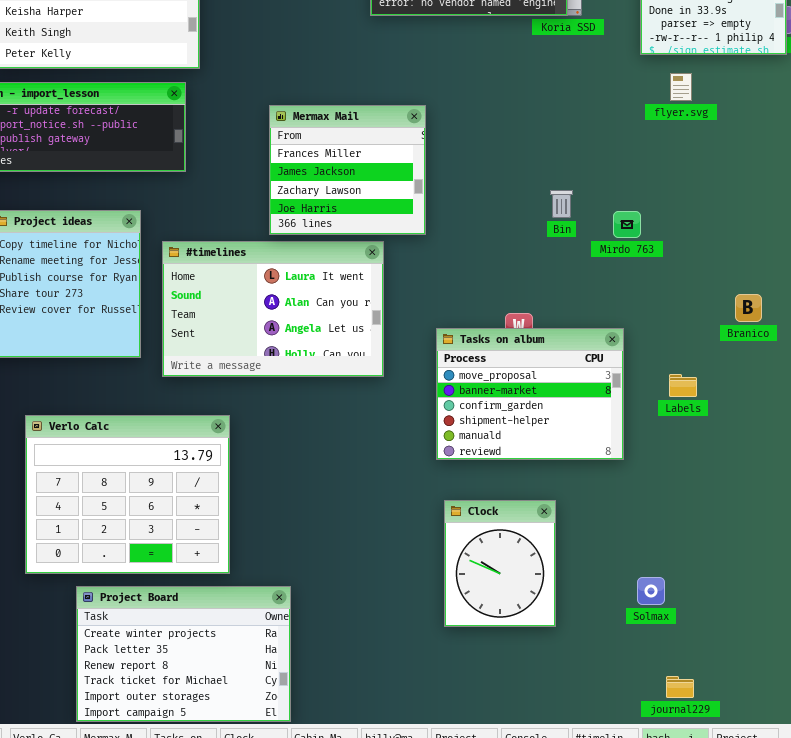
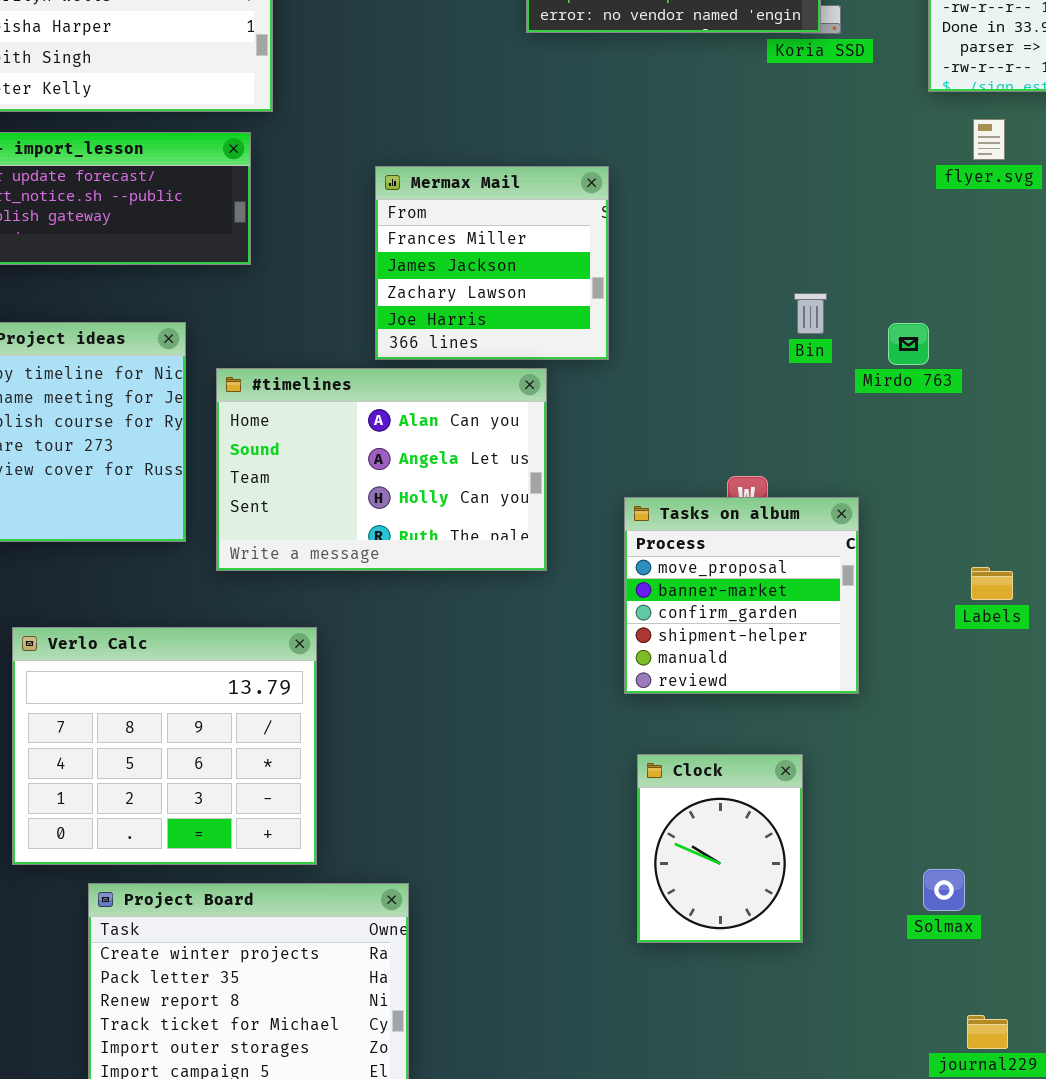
#timelines: [162,241,384,377] -> [216,368,547,571], scrolled down 1 row
Tasks on album: [436,328,624,460] -> [624,497,859,694], resized

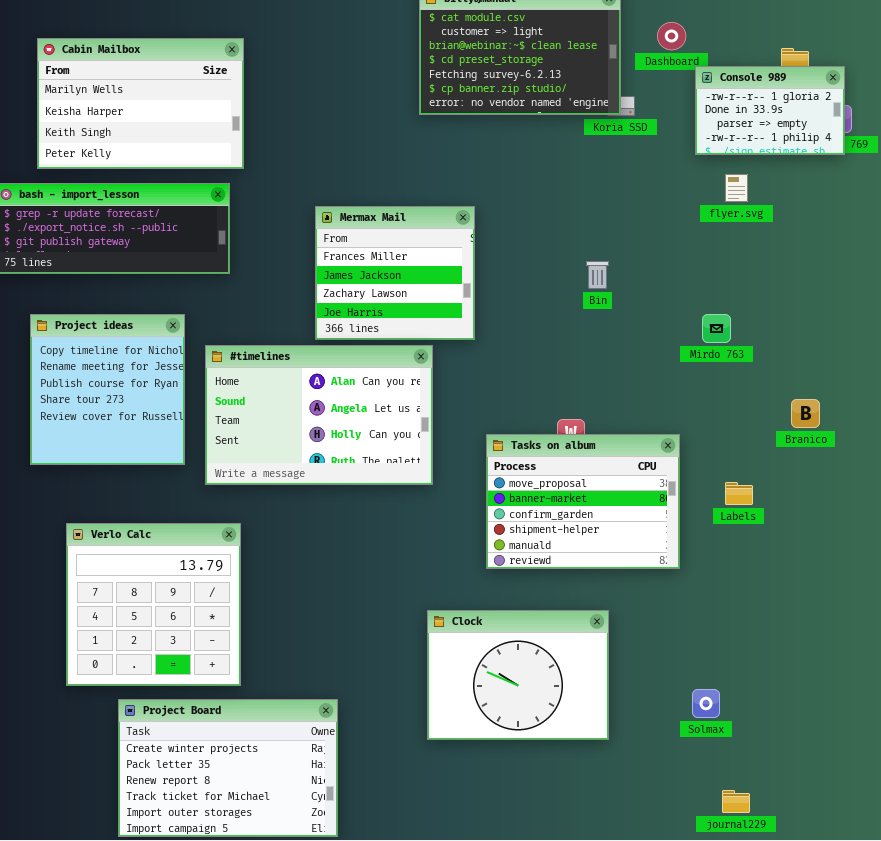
Bin: [794,293,827,334] -> [586,261,609,289], moved
Mirdo 763: [888,323,929,365] -> [702,314,731,343], moved
Tasks on album: [624,497,859,694] -> [486,434,680,569], resized
Verlo Calc: [12,627,317,865] -> [66,523,241,686], resized
Clock: [637,754,803,943] -> [427,610,609,740], resized

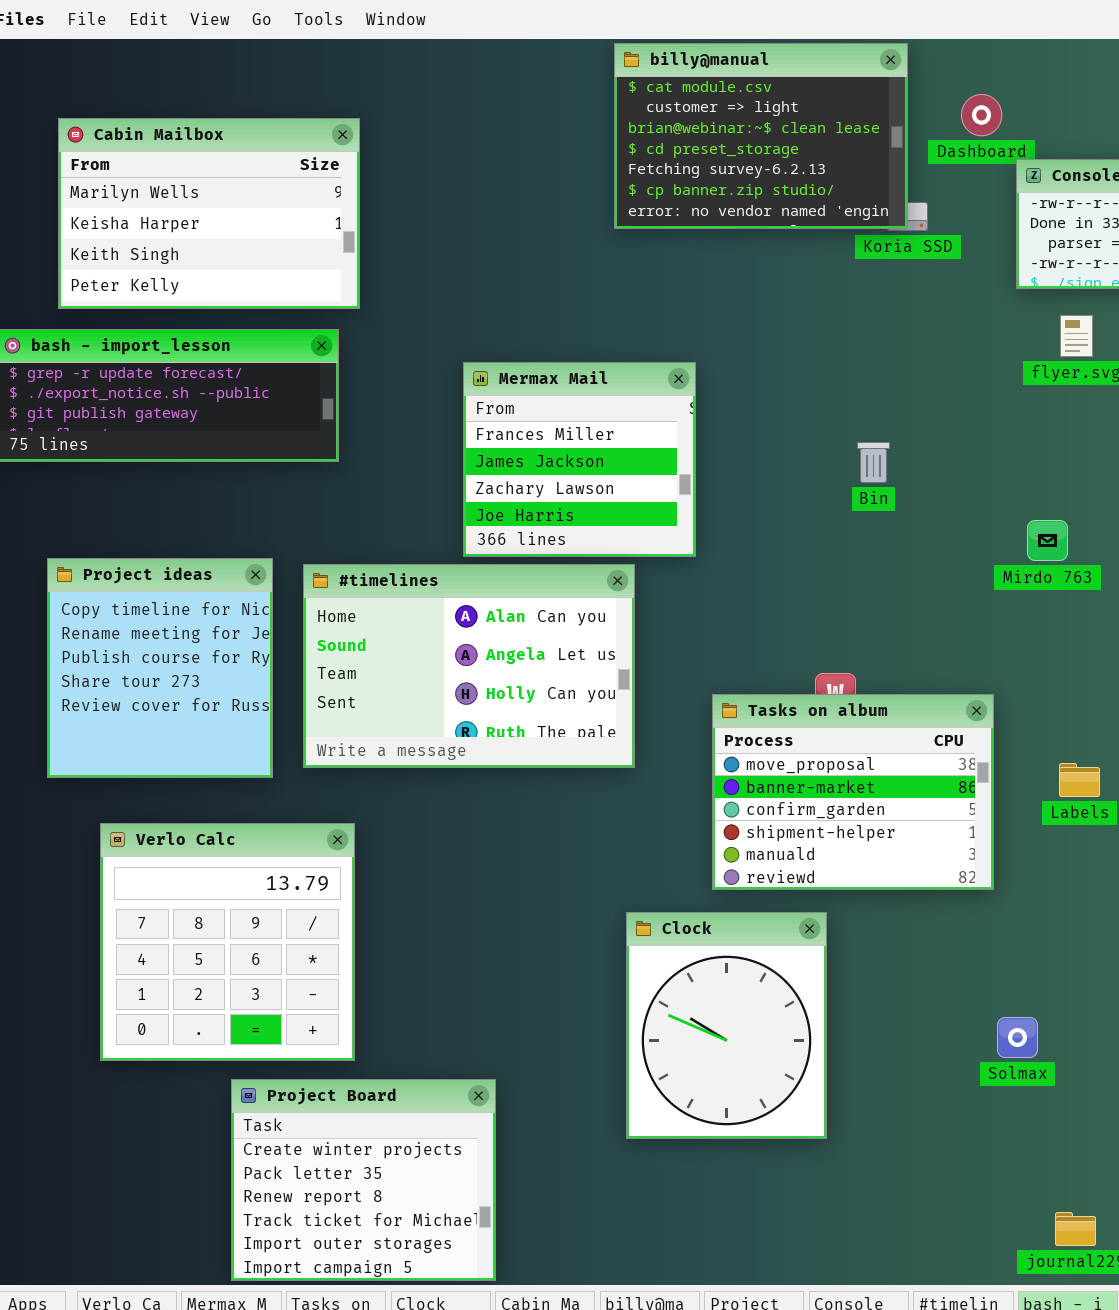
Project ideas: [30,314,185,465] -> [47,558,273,778], moved
Clock: [427,610,609,740] -> [626,912,827,1139], resized
Solmax: [692,689,720,718] -> [997,1017,1038,1058], moved
Project Board: [118,699,338,837] -> [231,1079,496,1281], resized

